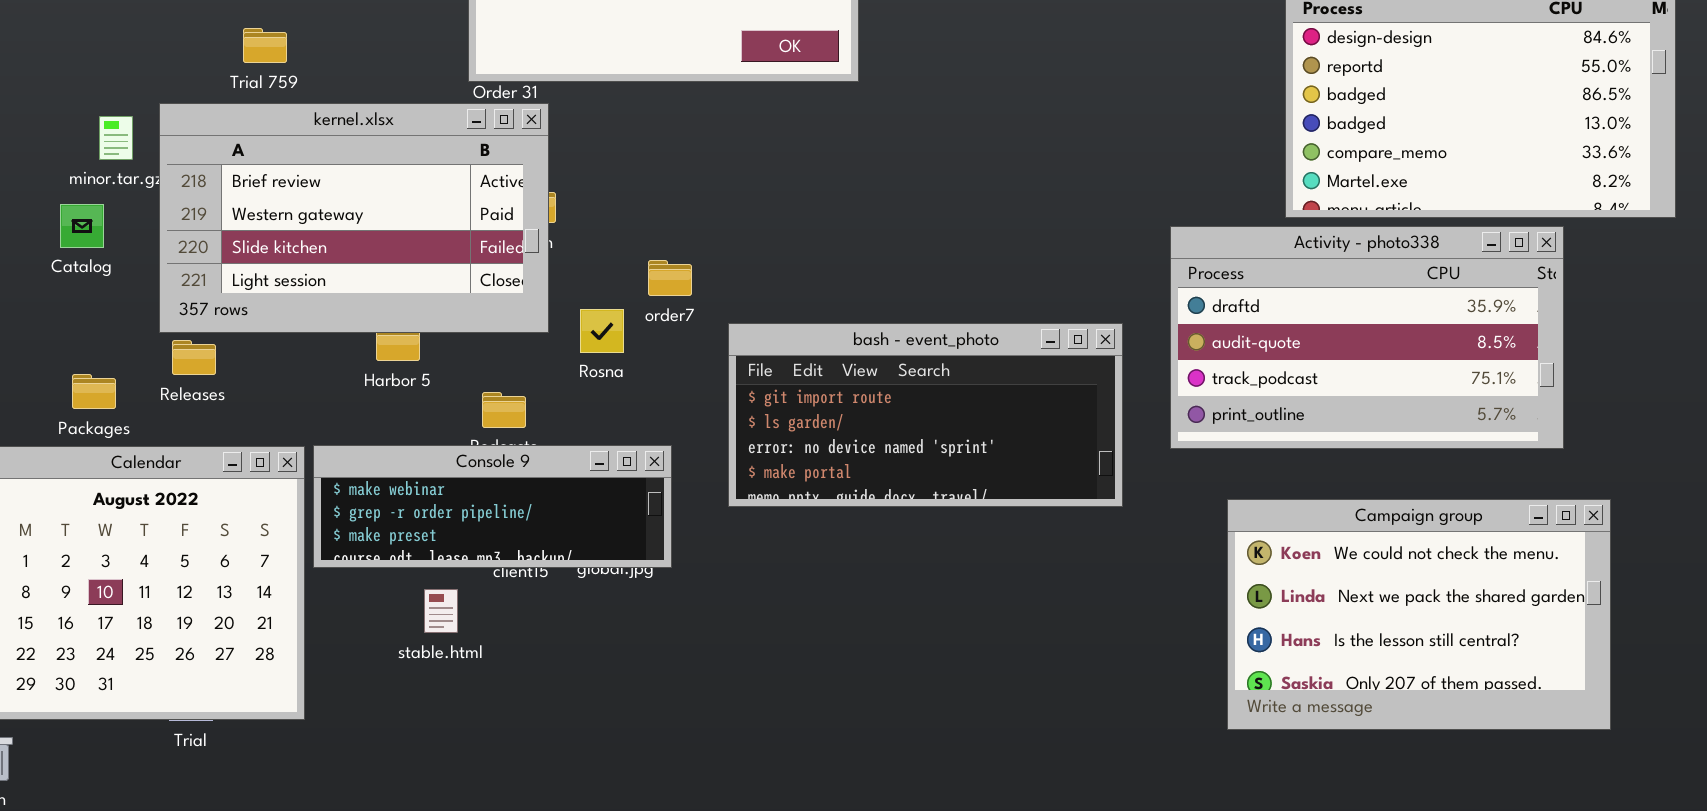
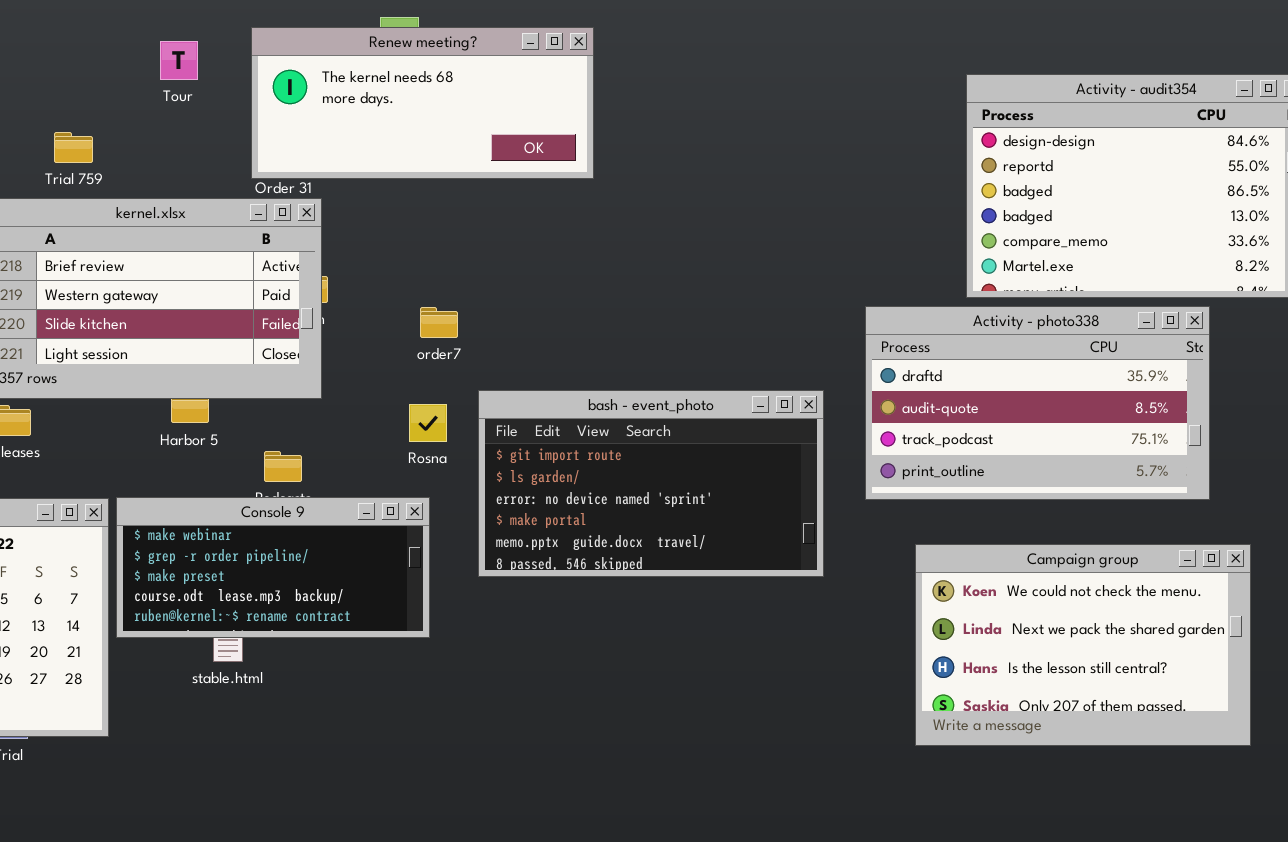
order7: [648,260,692,296] -> [420,307,458,338], moved
Rosna: [580,309,624,353] -> [409,404,447,442], moved
bash - event_photo: [728,323,1123,507] -> [478,390,824,577], resized
Console 9: [313,445,672,568] -> [116,497,430,638], resized

